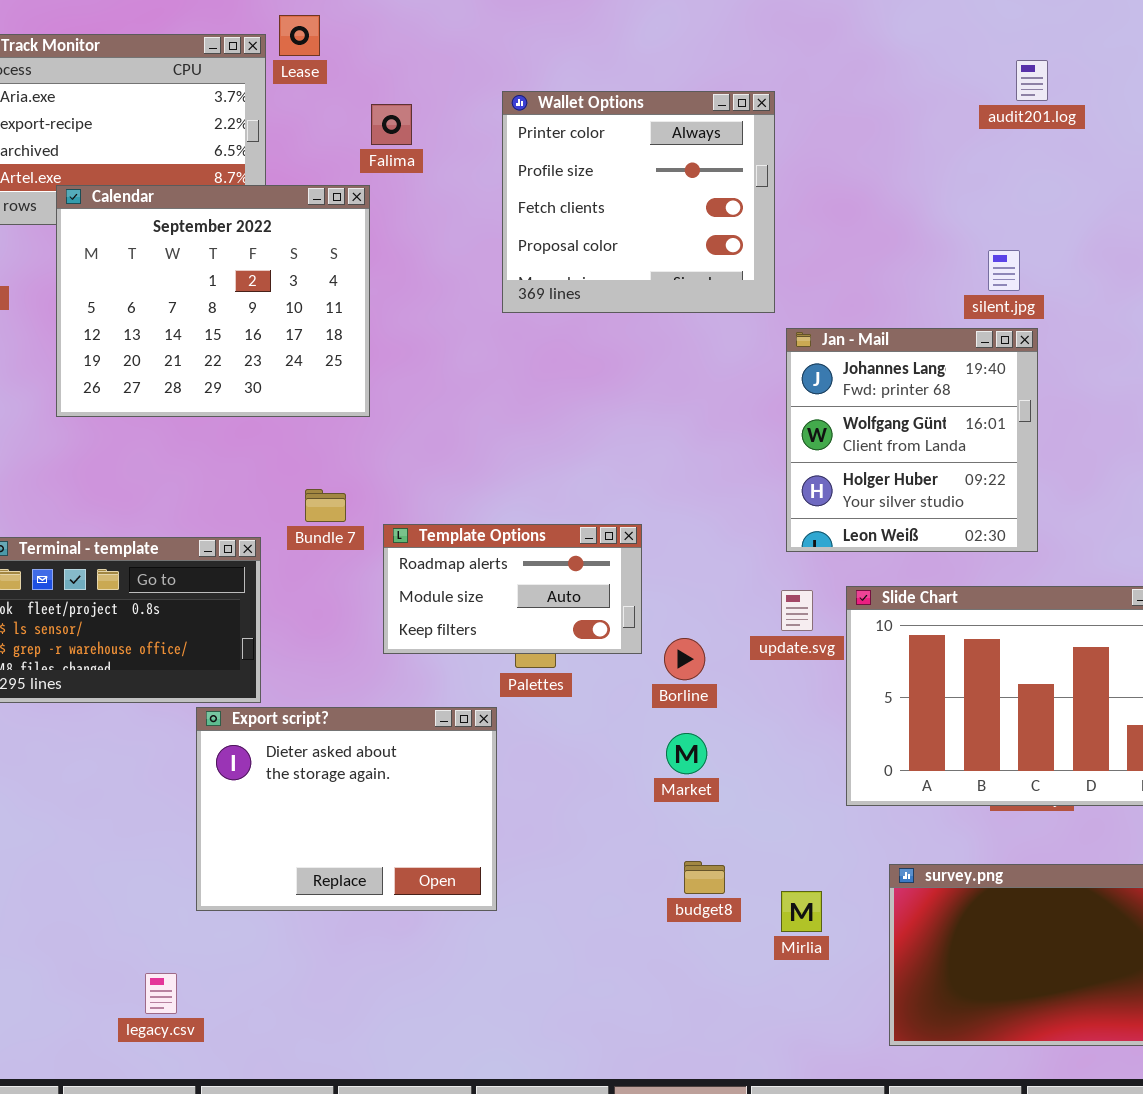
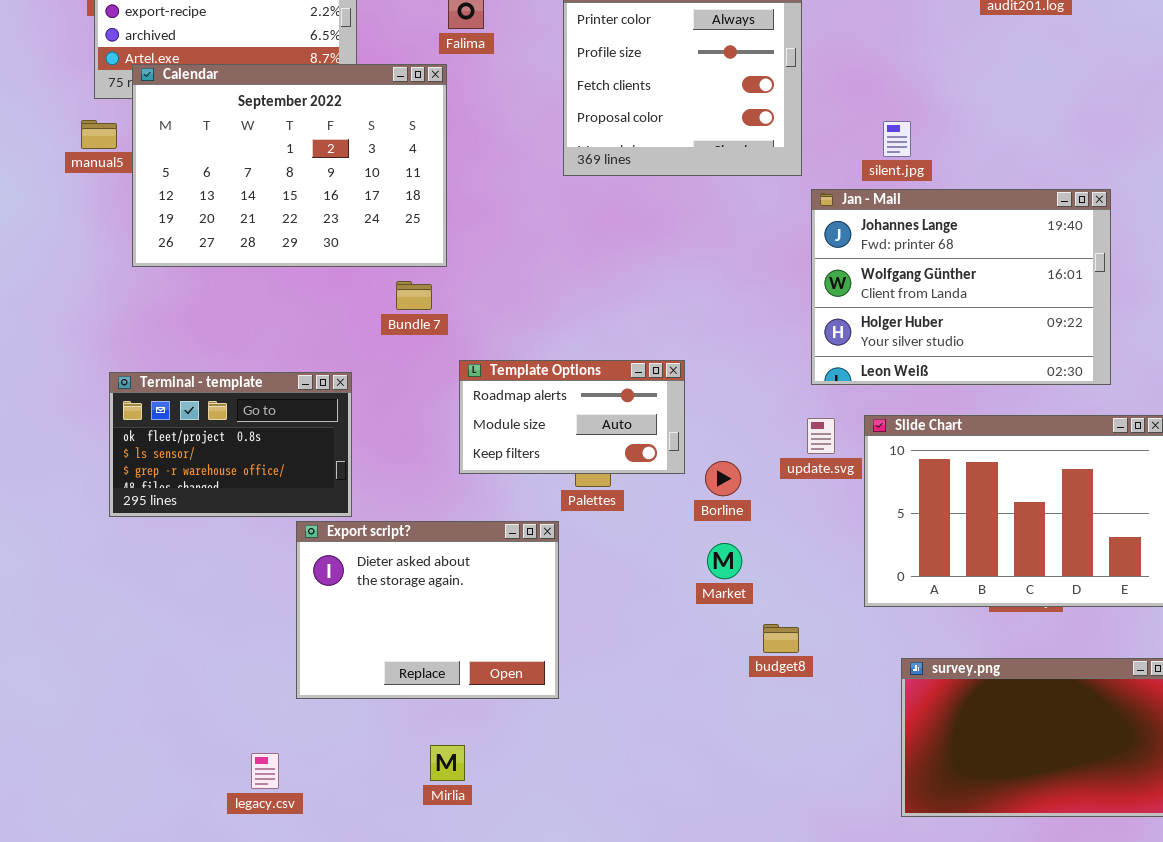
Calendar: [56,185,370,417] -> [132,64,447,267], resized
silent.jpg: [988,250,1020,291] -> [883,121,911,157], moved
Jan - Mail: [786,328,1038,552] -> [811,189,1111,385], resized
Bundle 7: [305,489,346,522] -> [396,281,432,310], moved
budget8: [684,861,725,894] -> [763,624,799,653], moved
Mirlia: [781,891,822,932] -> [430,745,465,781], moved

